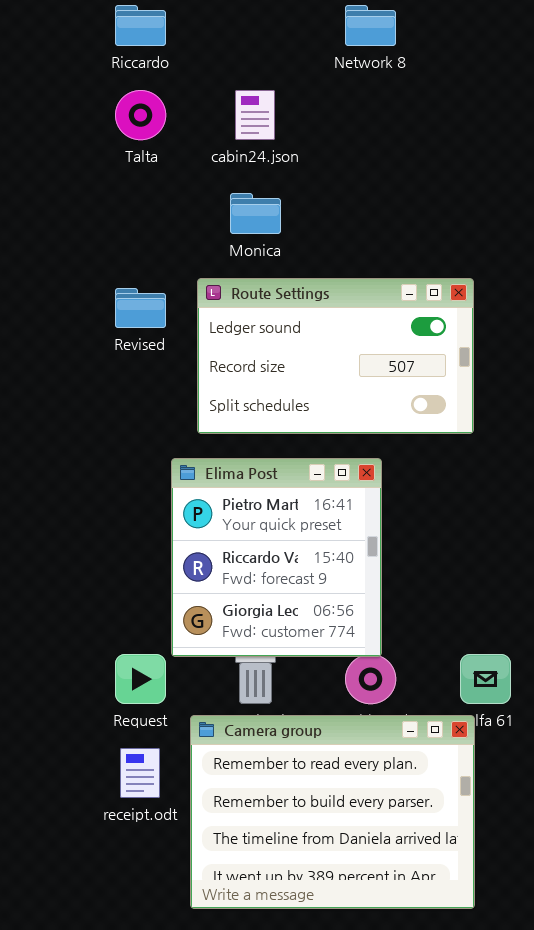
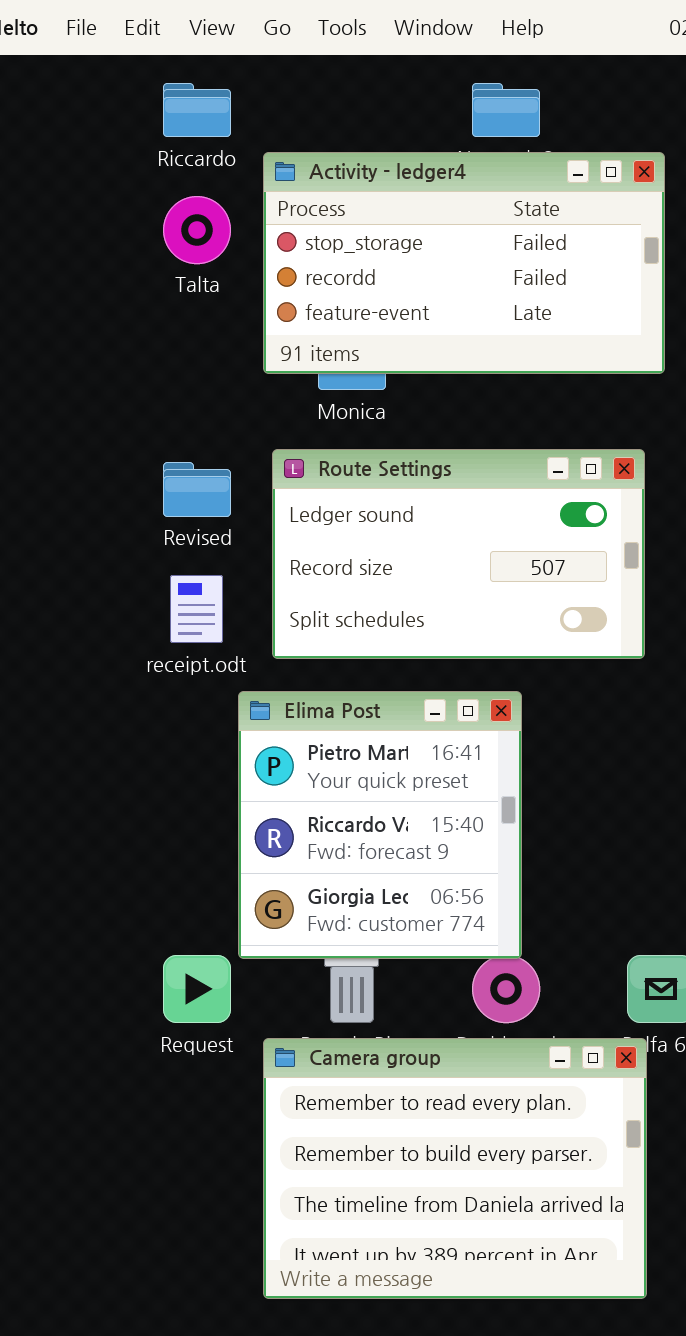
Activity - ledger4: none -> [263,152,665,374], opened
receipt.odt: [120,748,160,798] -> [170,575,223,643], moved

